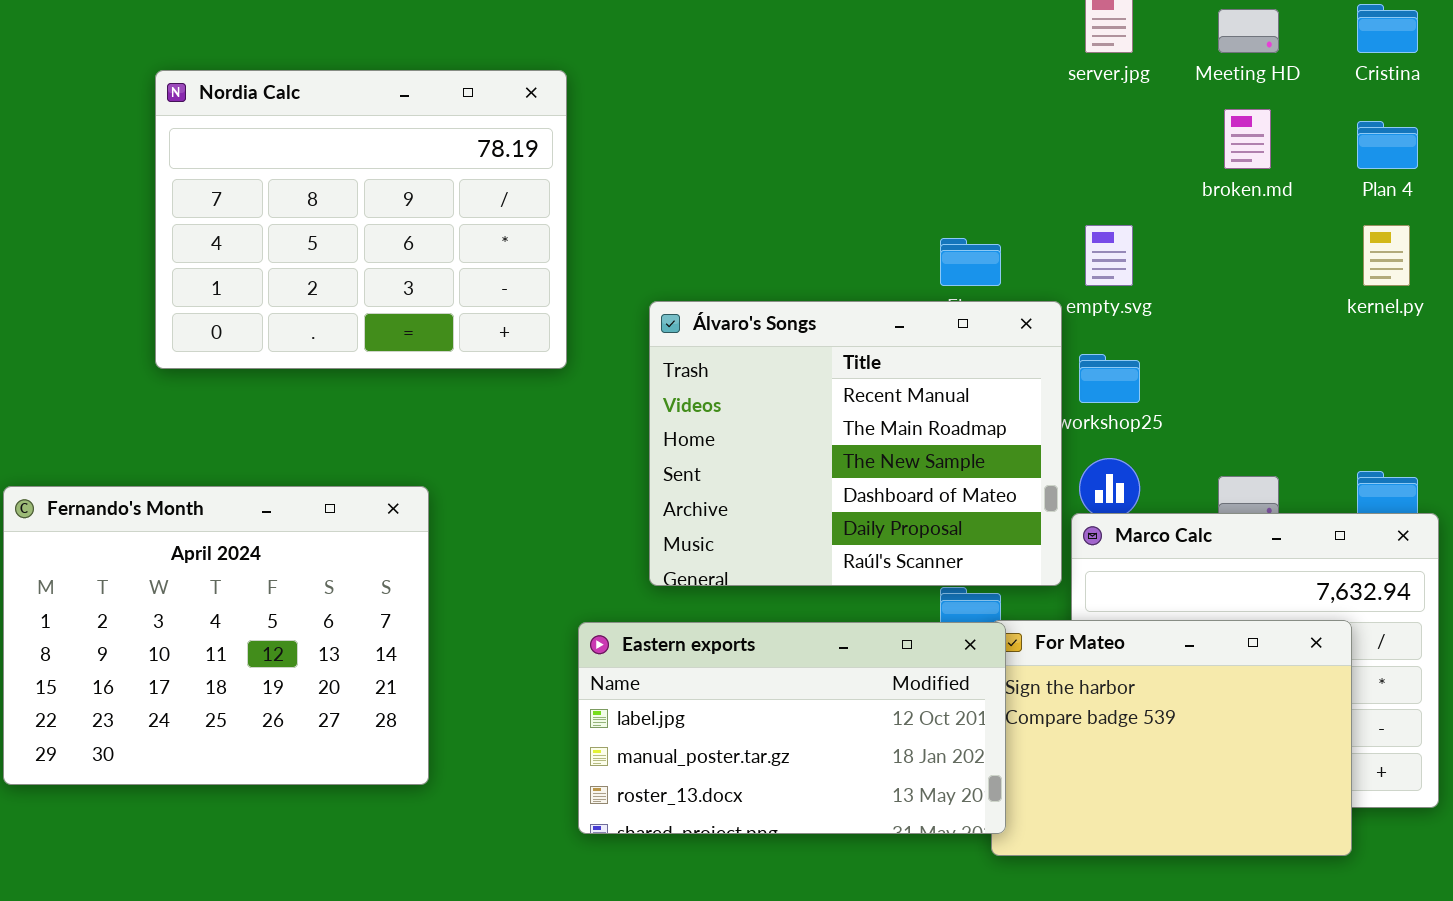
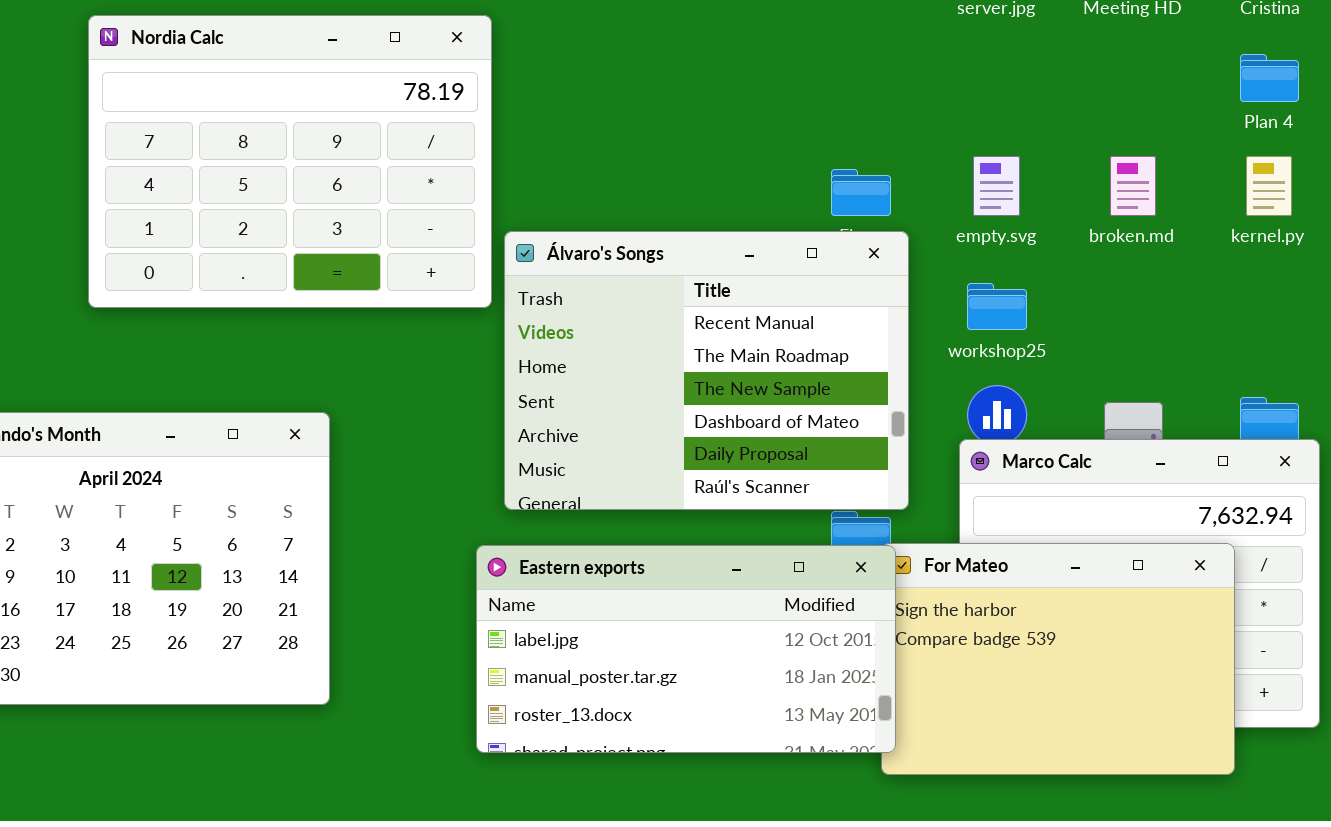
Nordia Calc: [155,70,567,369] -> [88,15,492,308], moved
broken.md: [1224,109,1271,169] -> [1110,156,1156,216], moved
Álvaro's Songs: [649,301,1062,586] -> [504,231,909,510], moved

